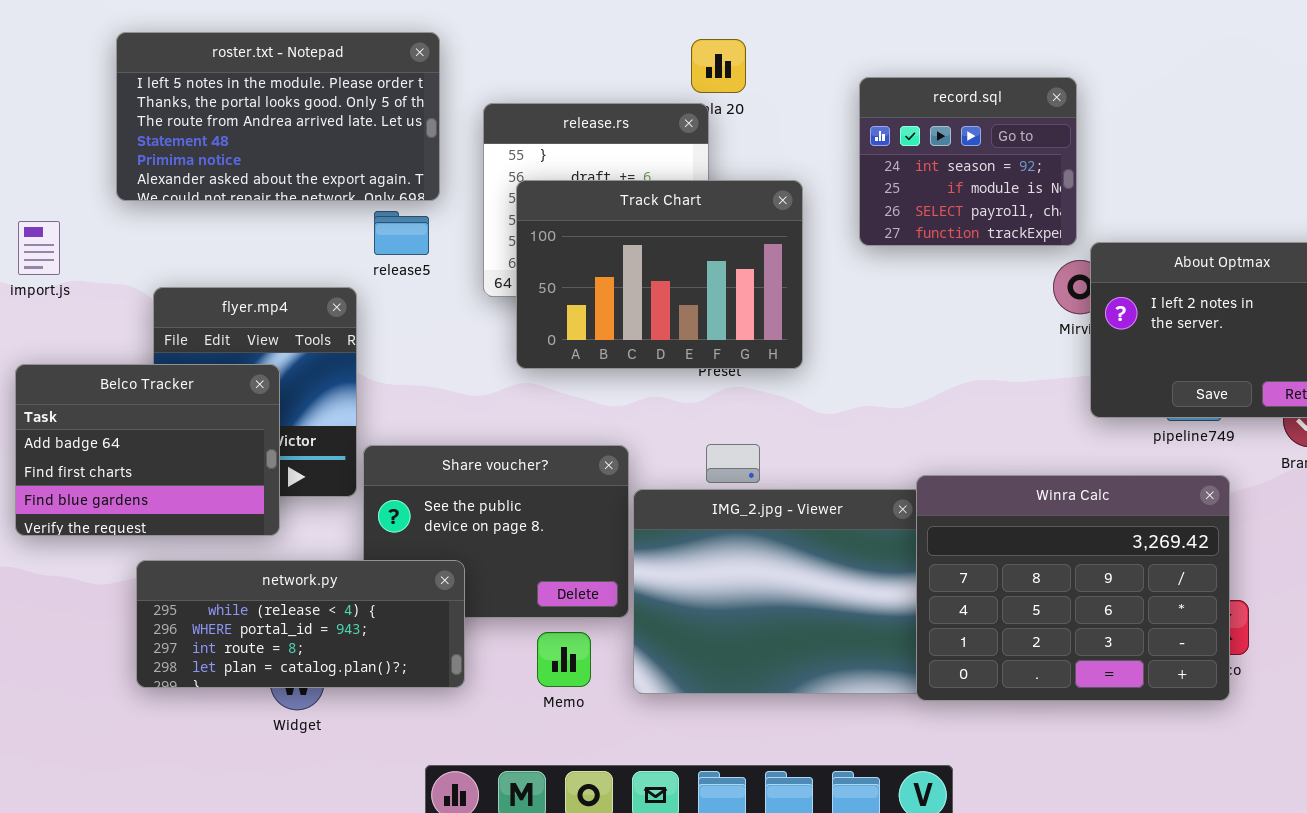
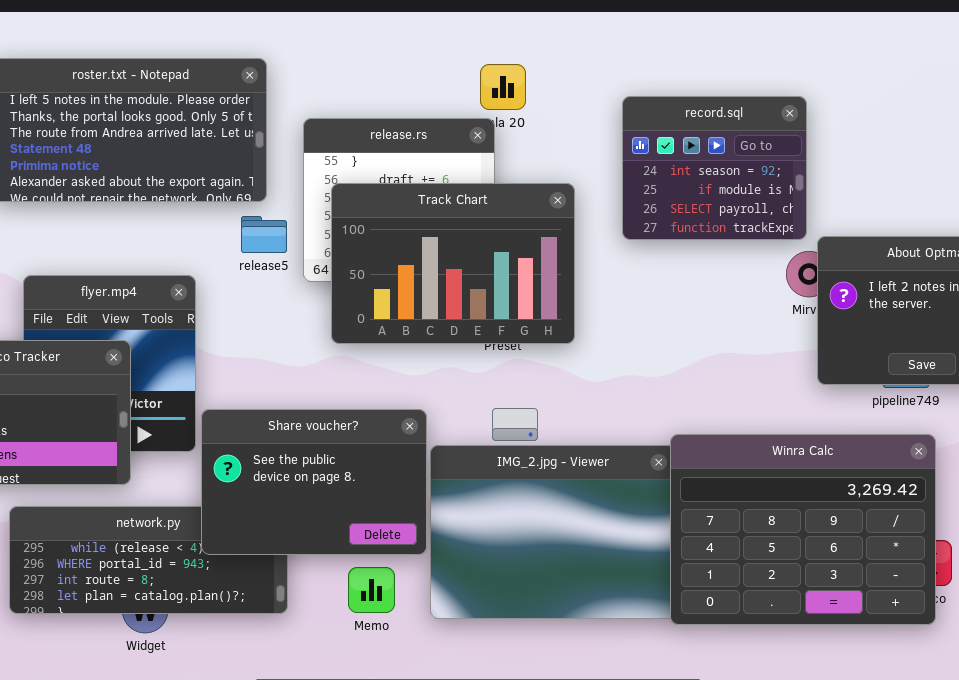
release5: [374,211,429,255] -> [241,216,287,253], moved
Share voucher?: [363,445,629,618] -> [201,409,427,555], raised

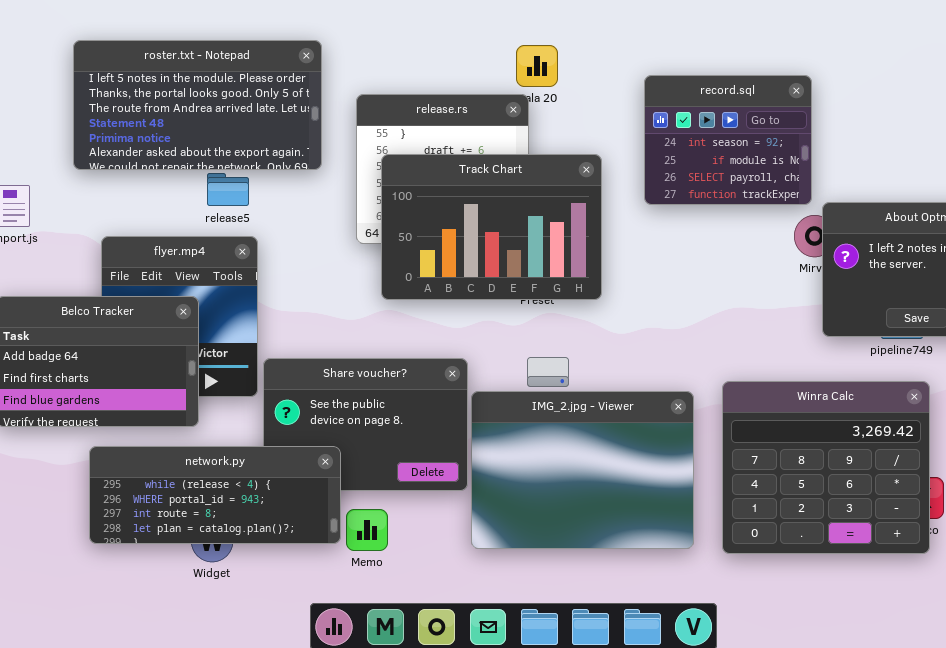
release5: [241,216,287,253] -> [207,173,249,206], moved
Winra Calc: [670,434,936,625] -> [722,381,930,554], resized
network.py: [9,506,288,614] -> [89,446,341,544], raised
Memo: [348,567,395,613] -> [346,509,388,551], moved

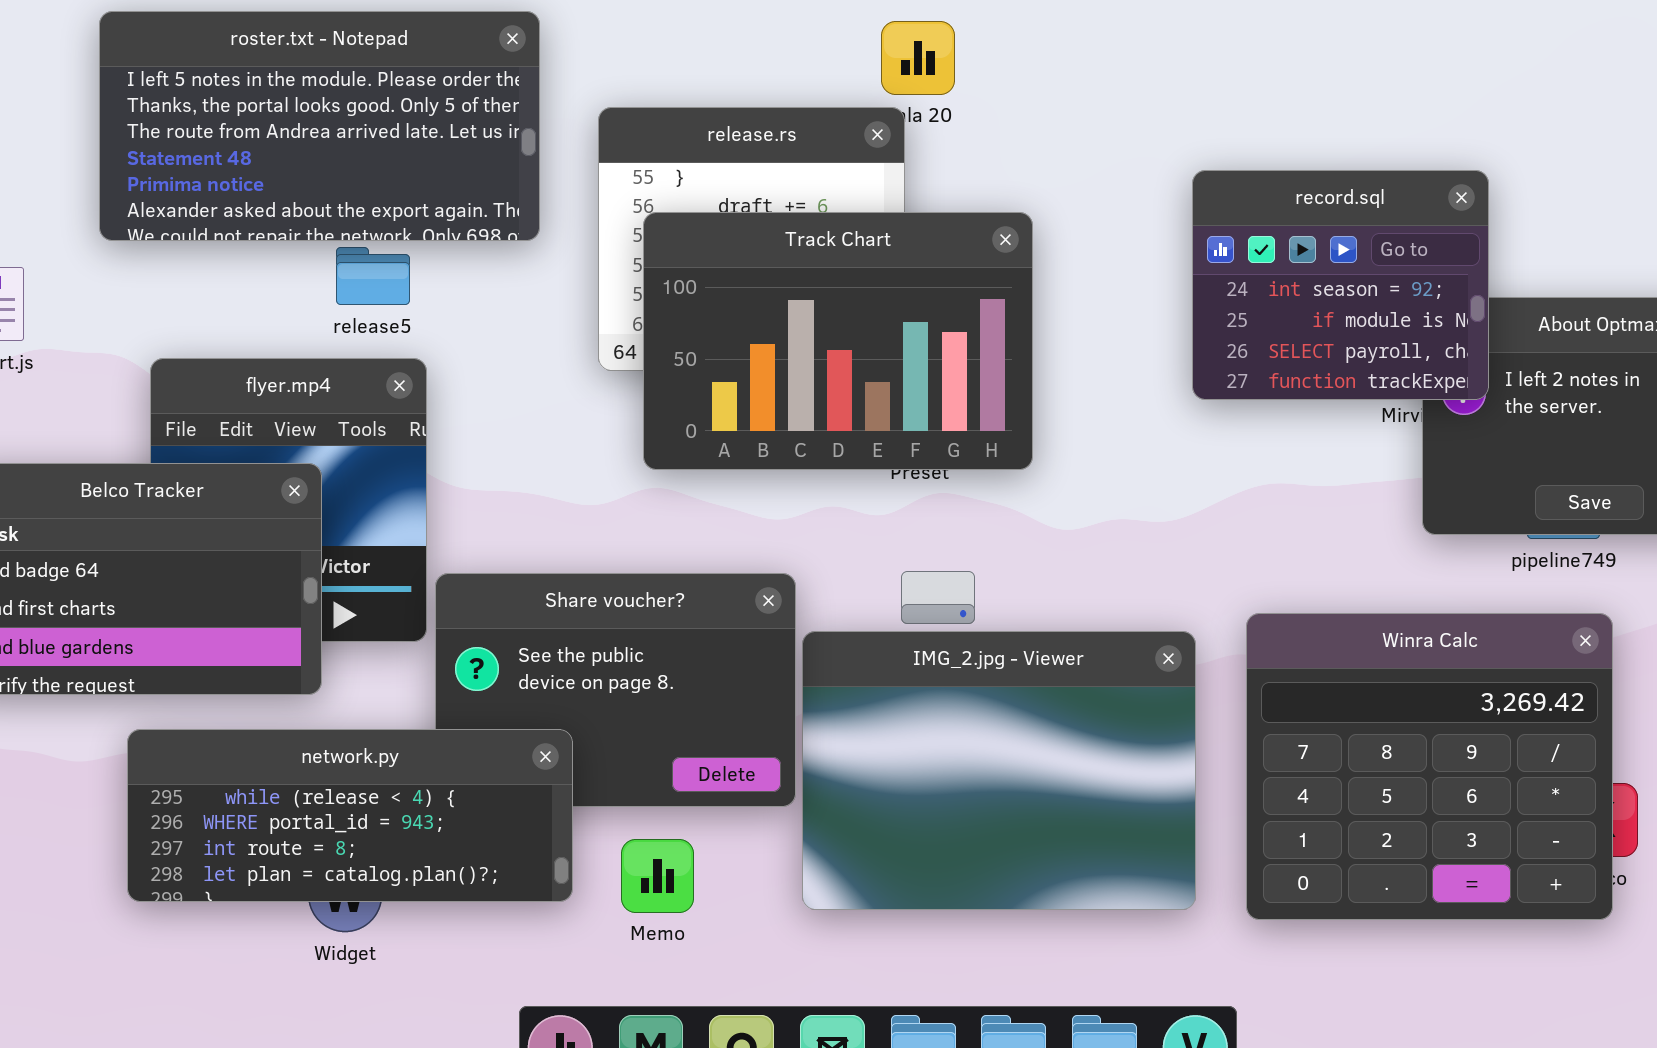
record.sql: [644,75,812,205] -> [1192,170,1489,400], moved
Memo: [346,509,388,551] -> [621,839,694,913], moved

